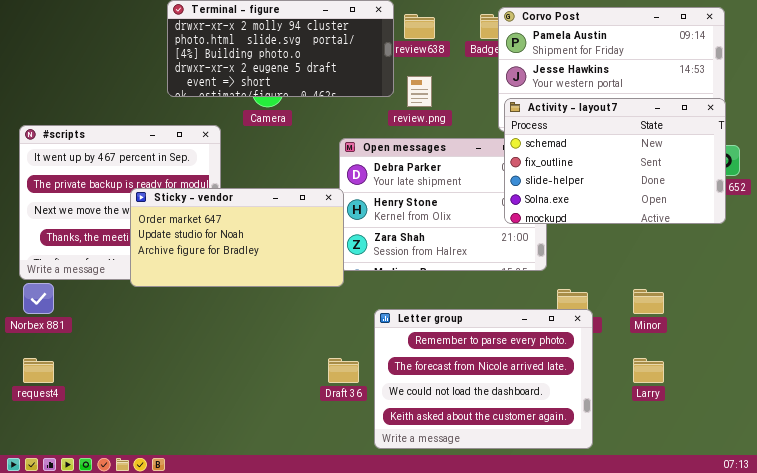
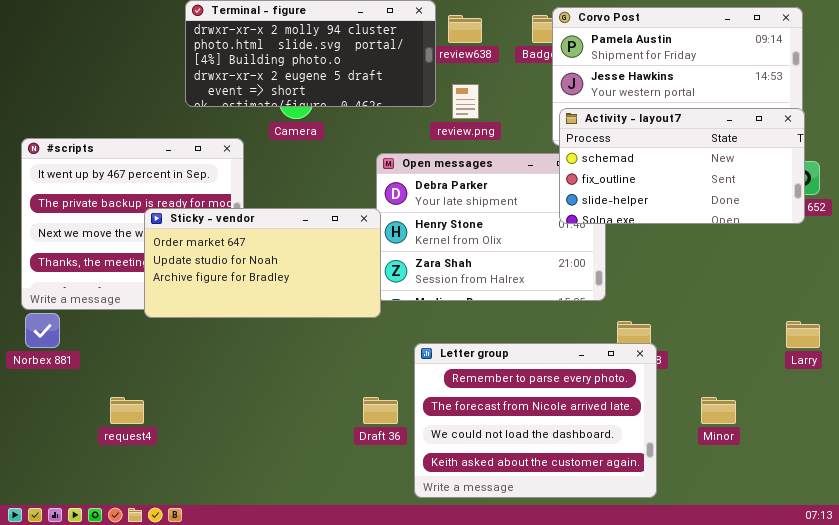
Activity - layout7: [504,98,726,224] -> [559,108,805,224], resized
Minor: [633,289,664,314] -> [701,397,736,424], moved
request4: [23,358,54,383] -> [110,397,144,424], moved
Larry: [633,358,664,383] -> [786,321,820,348], moved

